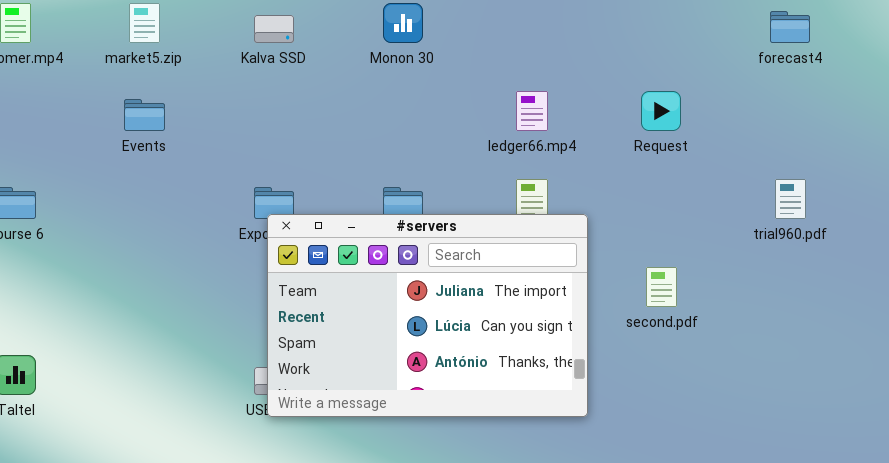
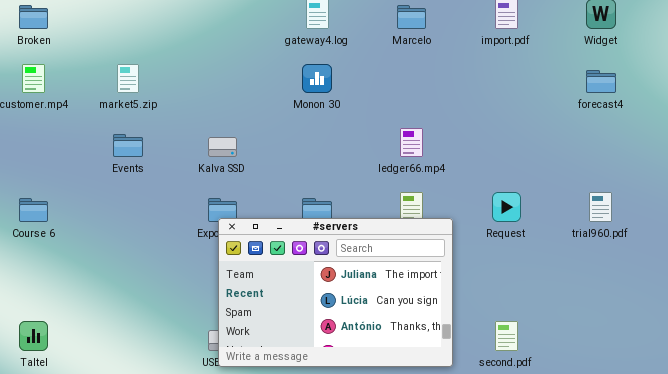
Kalva SSD: [254,15,294,43] -> [208,137,237,157], moved
Request: [641,91,681,131] -> [492,192,521,222], moved
second.pdf: [646,267,677,307] -> [495,321,518,351], moved

